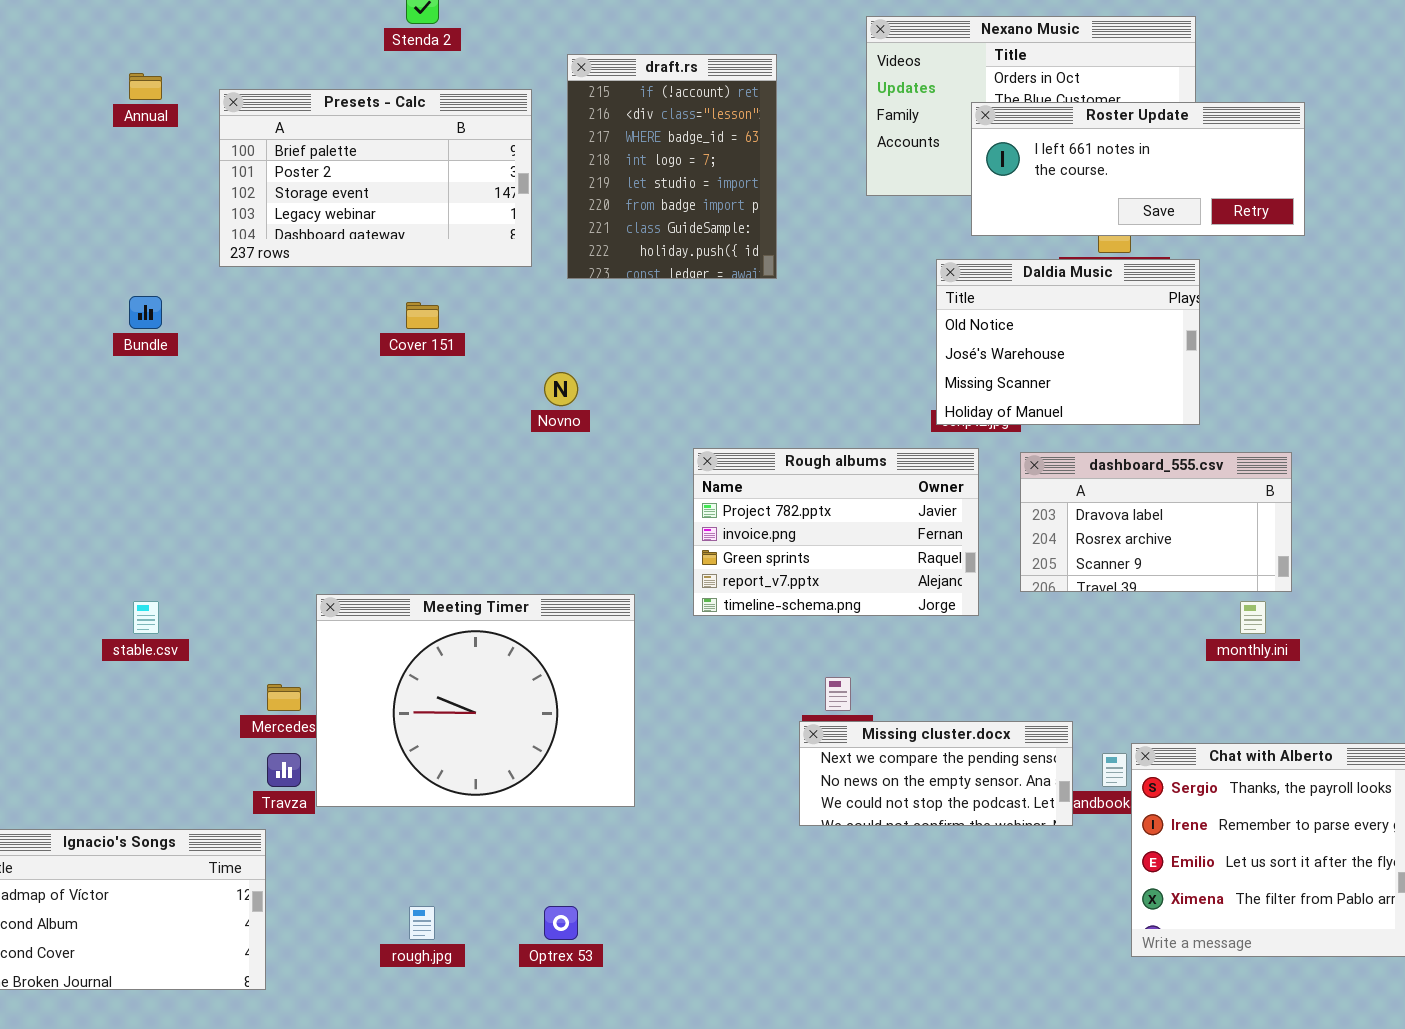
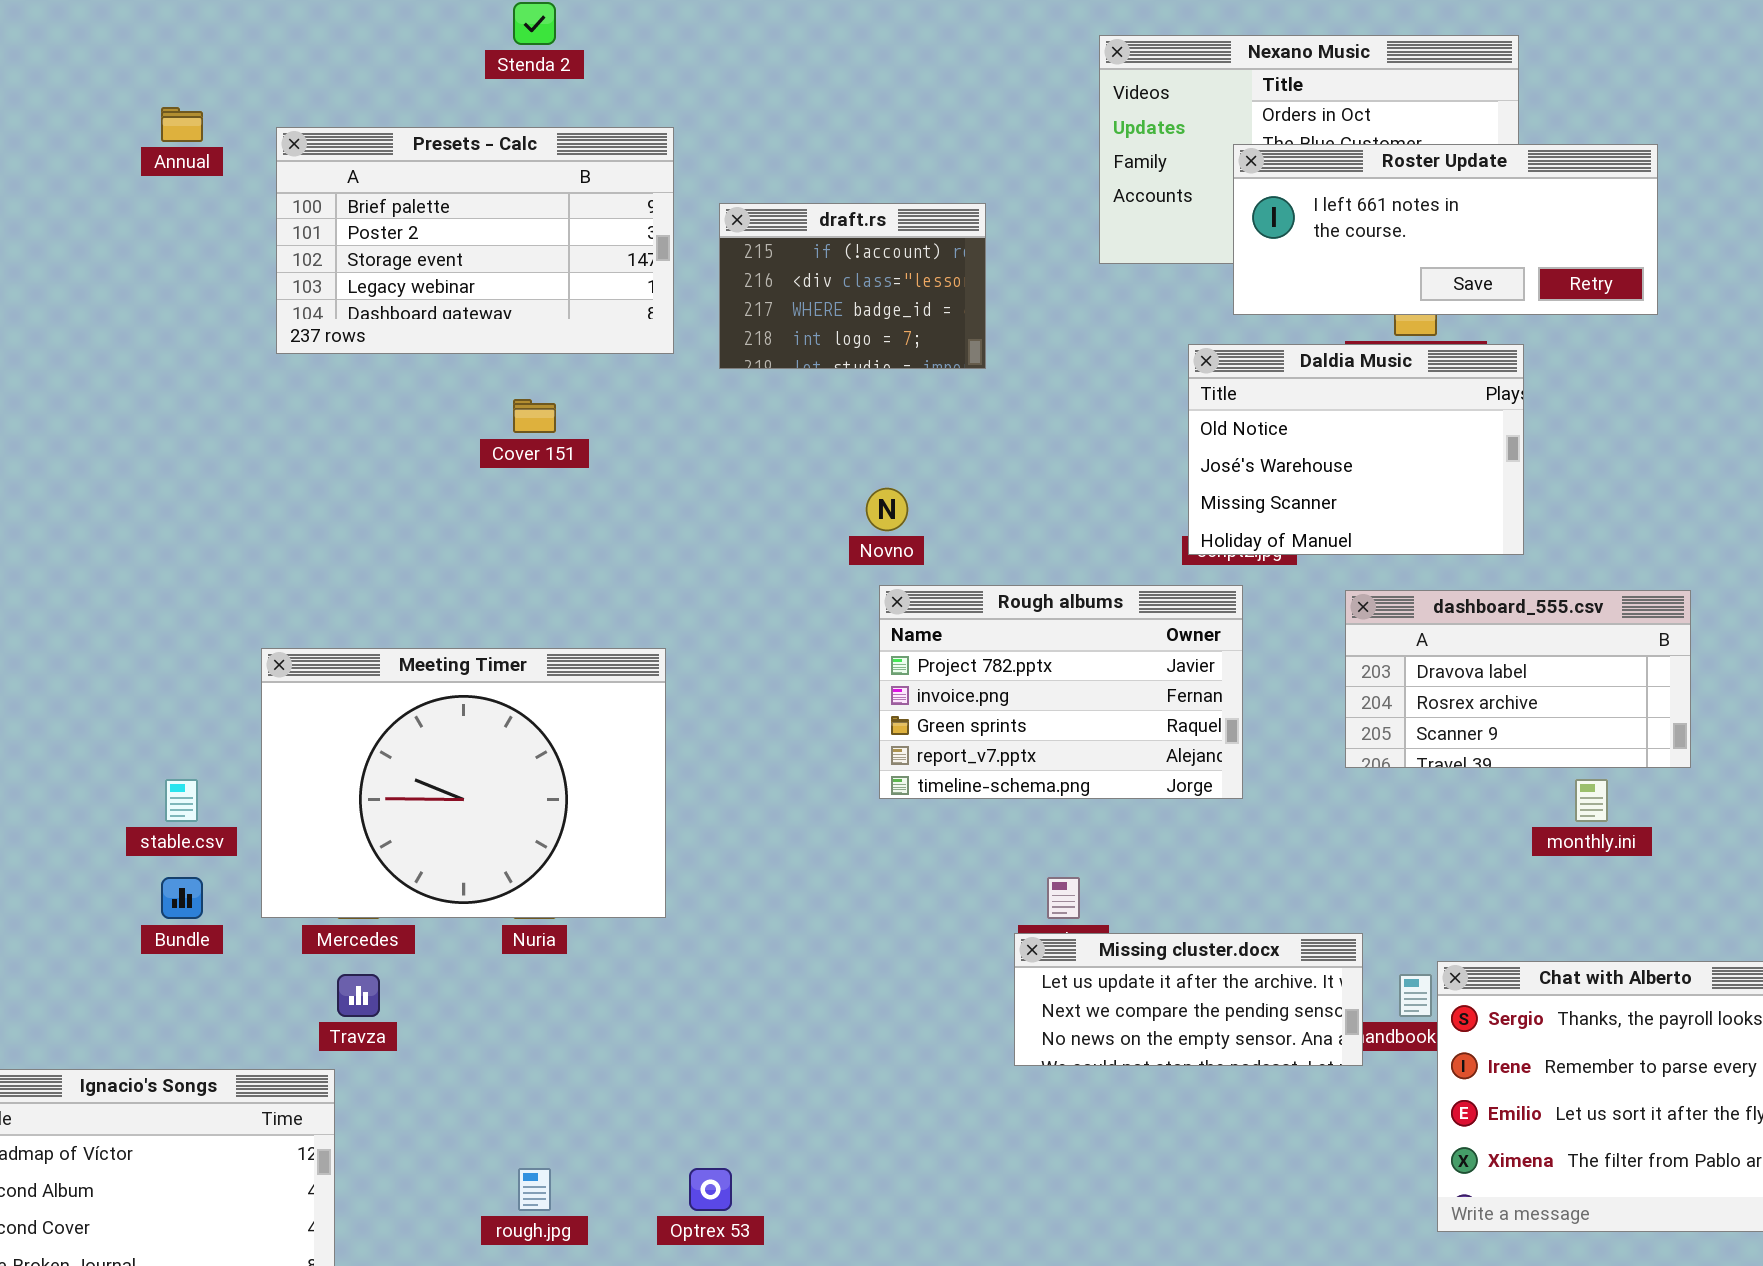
draft.rs: [567,54,777,279] -> [719,203,986,369], resized
Bundle: [129,296,162,329] -> [161,877,203,919], moved
Novno: [544,372,578,406] -> [866,488,908,531], moved
dashboard_555.csv: [1020,452,1292,592] -> [1345,590,1691,768], moved
Meeting Timer: [316,594,635,807] -> [261,648,666,918], moved
Missing cluster.docx: [799,721,1073,826] -> [1014,933,1363,1066], scrolled up 1 row

